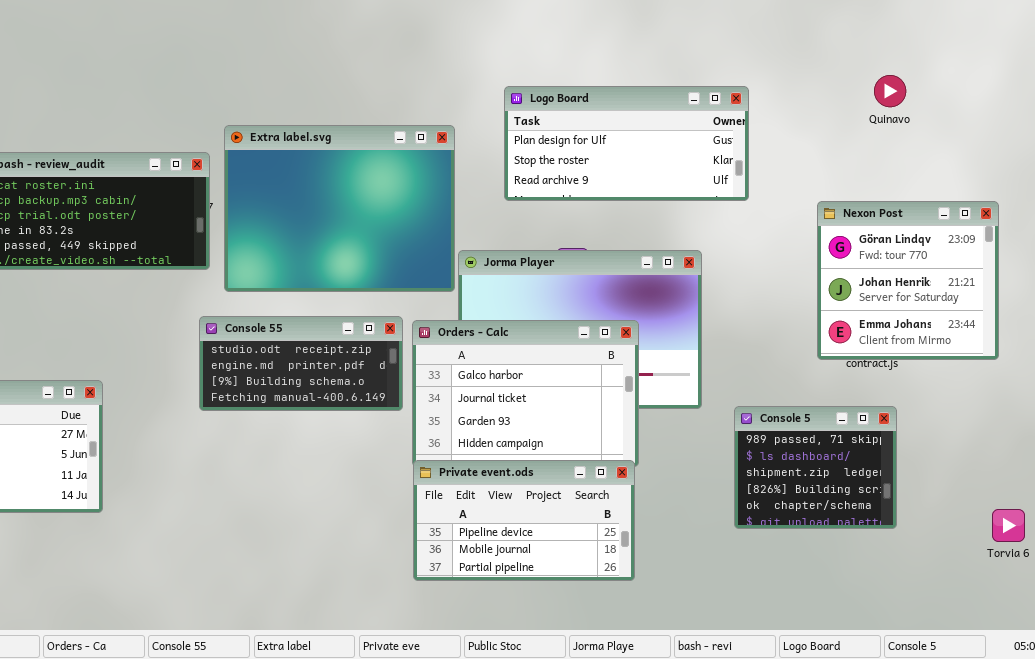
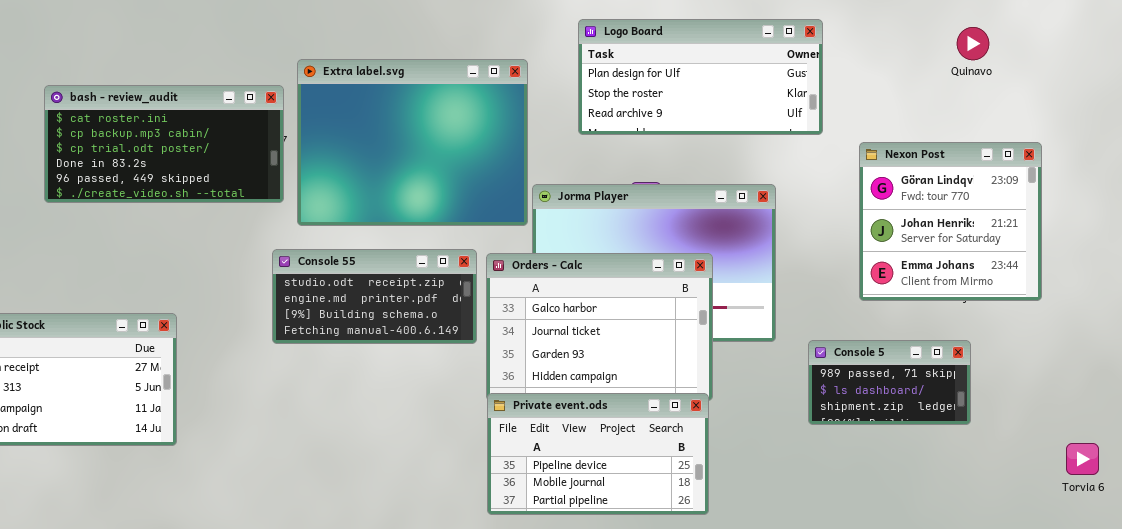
Quinavo: [874,75,906,107] -> [957,27,989,60], moved
Nexon Post: [817,201,999,360] -> [859,142,1042,301], moved
Console 5: [734,406,897,529] -> [808,340,971,425], resized

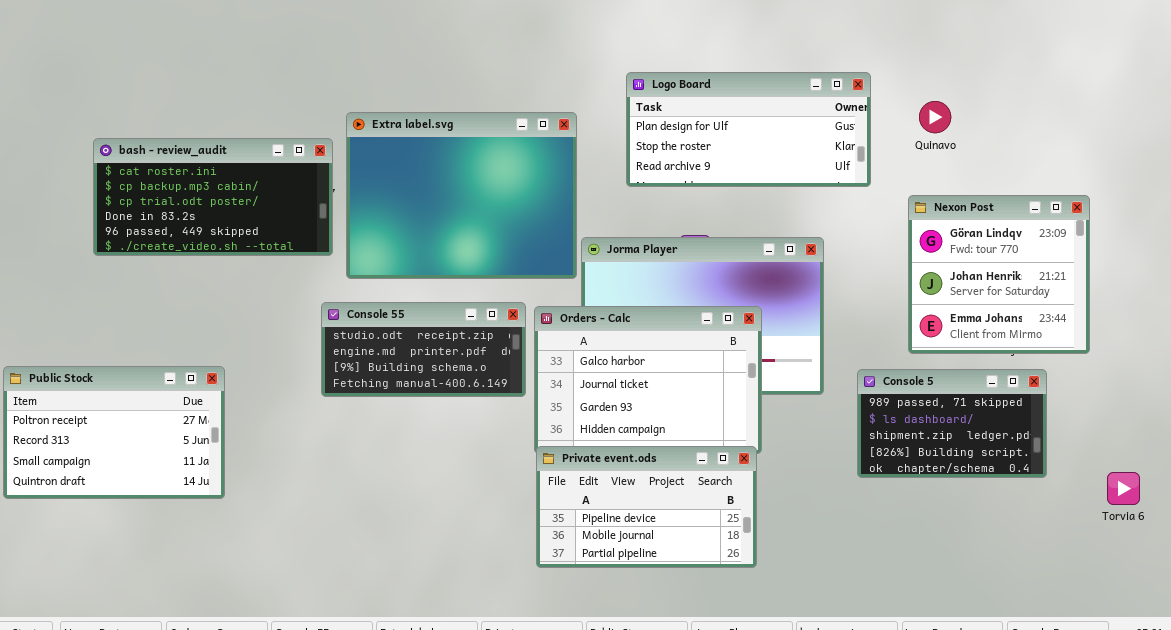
Quinavo: [957,27,989,60] -> [919,101,951,133], moved
Console 5: [808,340,971,425] -> [857,369,1047,478], resized
Torvia 6: [1066,443,1099,475] -> [1107,472,1140,505], moved

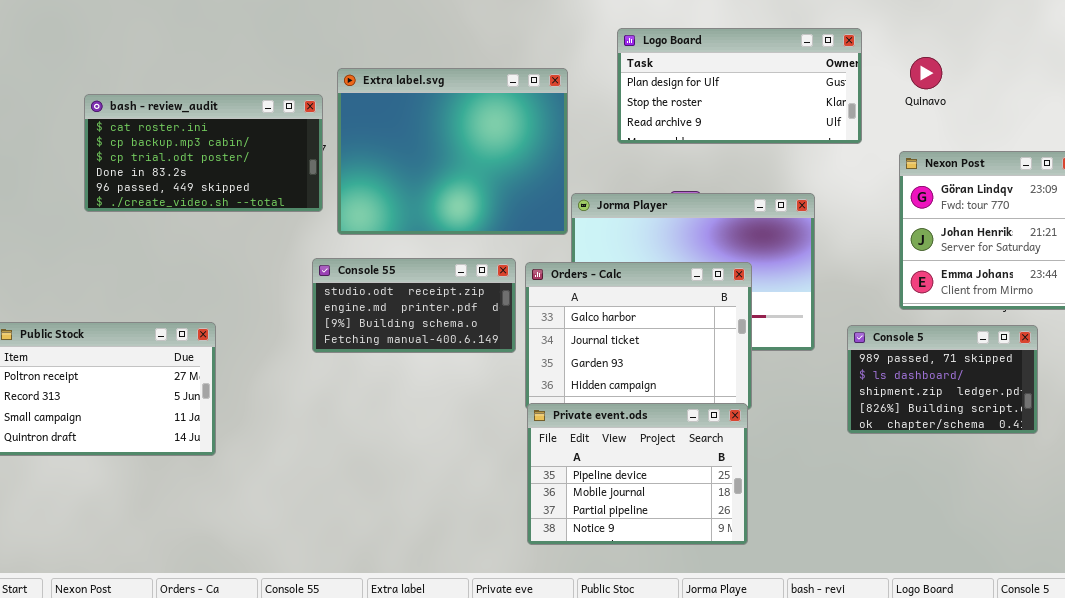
Private event.ods: [536,446,757,568] -> [527,403,748,545], resized

